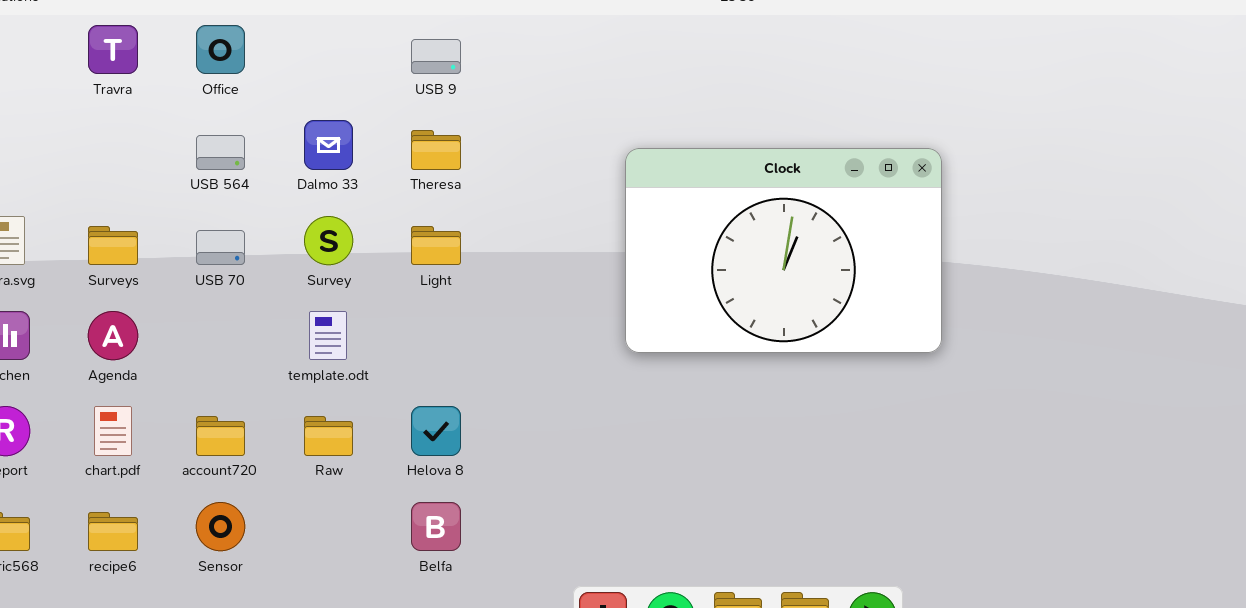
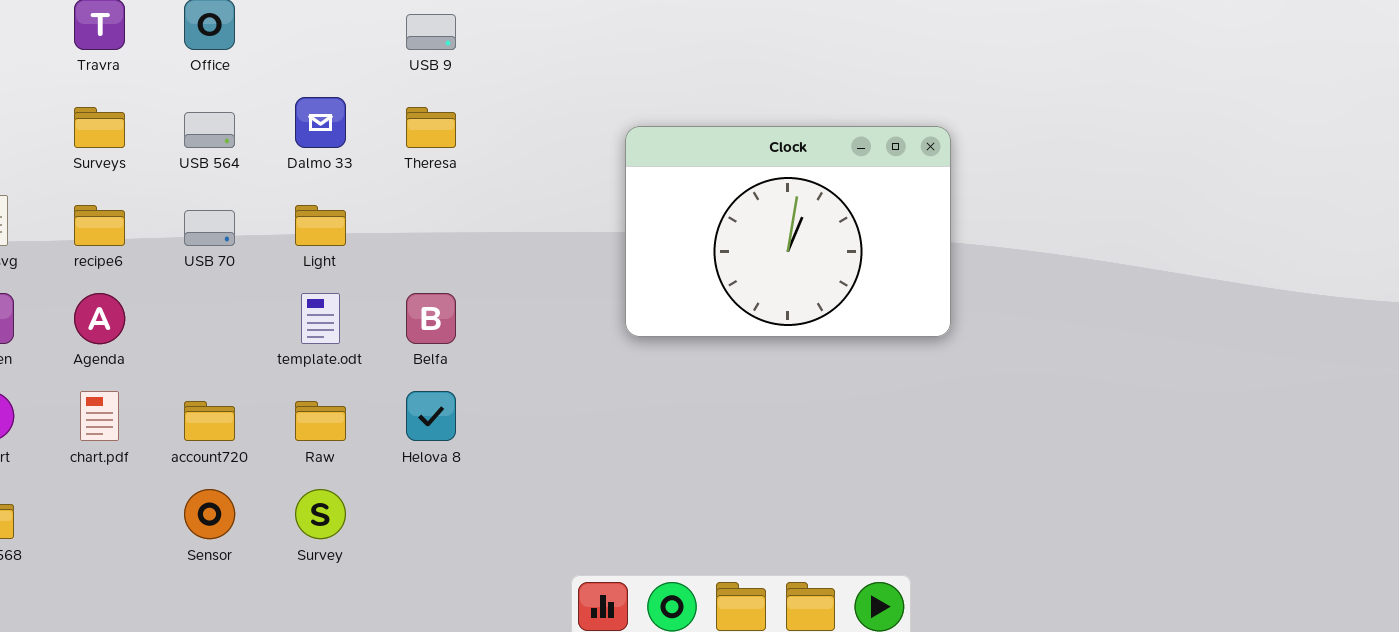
Survey: [304,216,353,265] -> [295,489,346,539], moved
Surveys: [88,226,138,265] -> [74,107,125,148], moved
Light: [411,226,461,265] -> [295,205,346,246], moved
Belfa: [411,502,461,551] -> [406,293,456,344], moved
recipe6: [88,512,138,551] -> [74,205,125,246], moved

